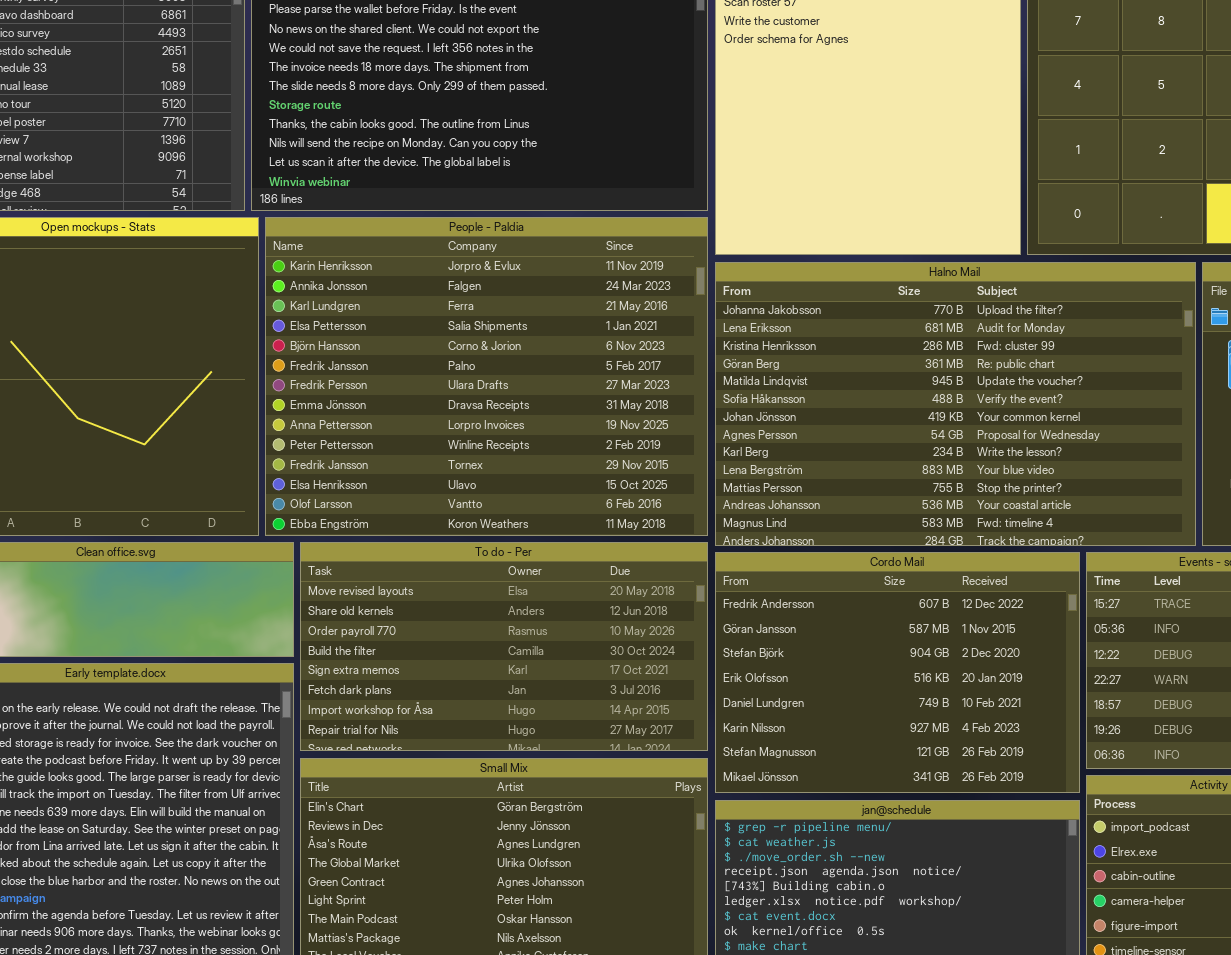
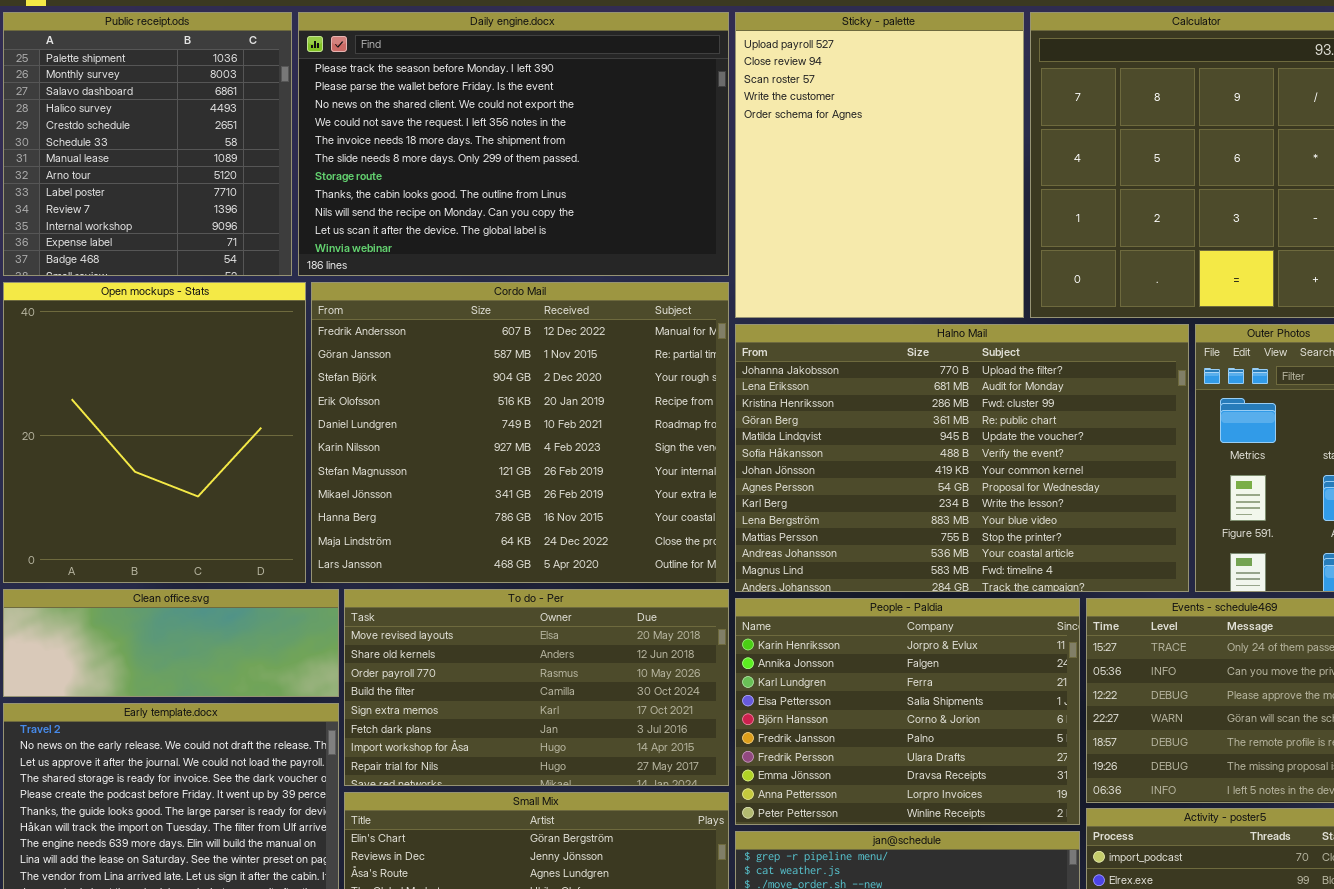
People - Paldia: [265,217,708,536] -> [735,598,1080,825], moved, resized
Cordo Mail: [715,552,1080,793] -> [311,282,729,583], moved, resized

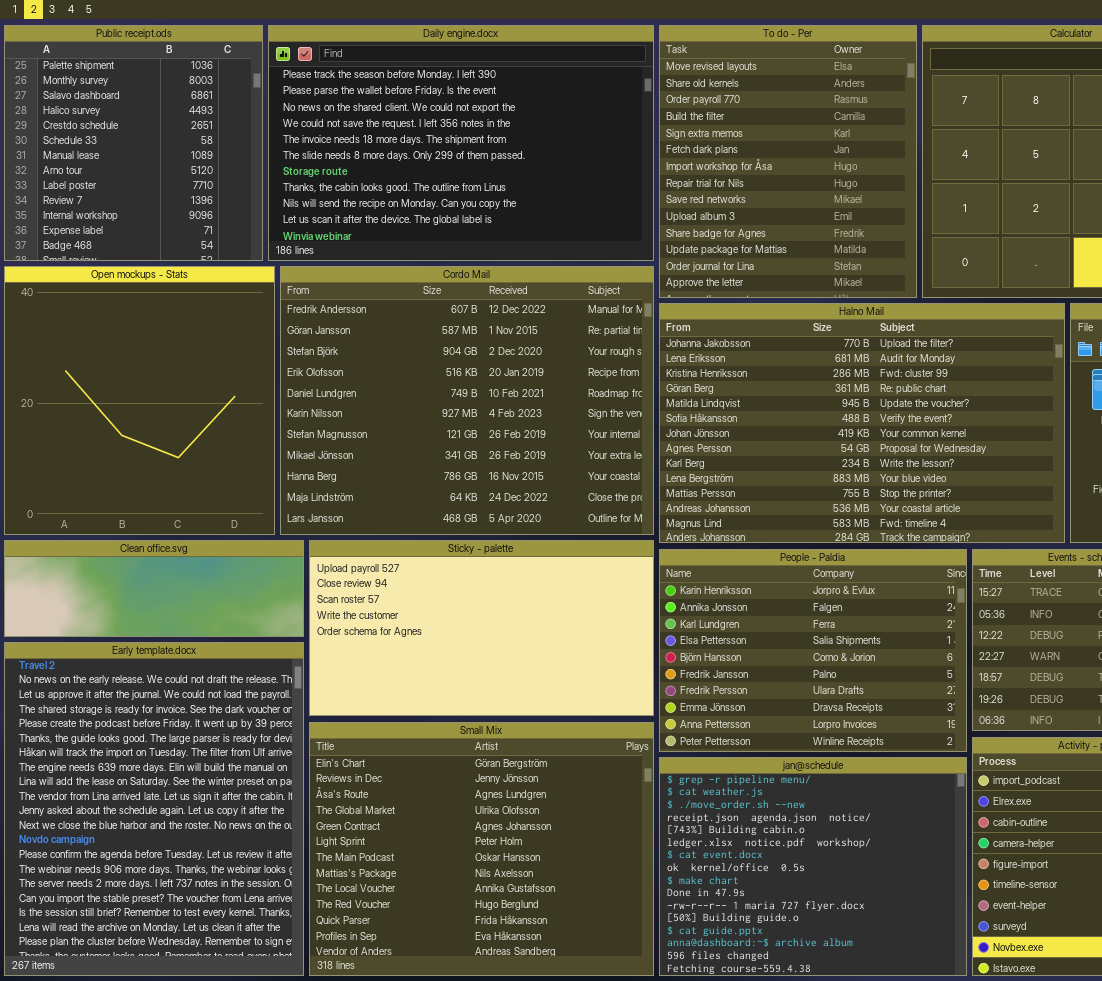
Sticky - palette: [735,12,1024,318] -> [309,540,654,716], moved, resized
To do - Per: [344,589,729,786] -> [659,25,917,298], moved, resized

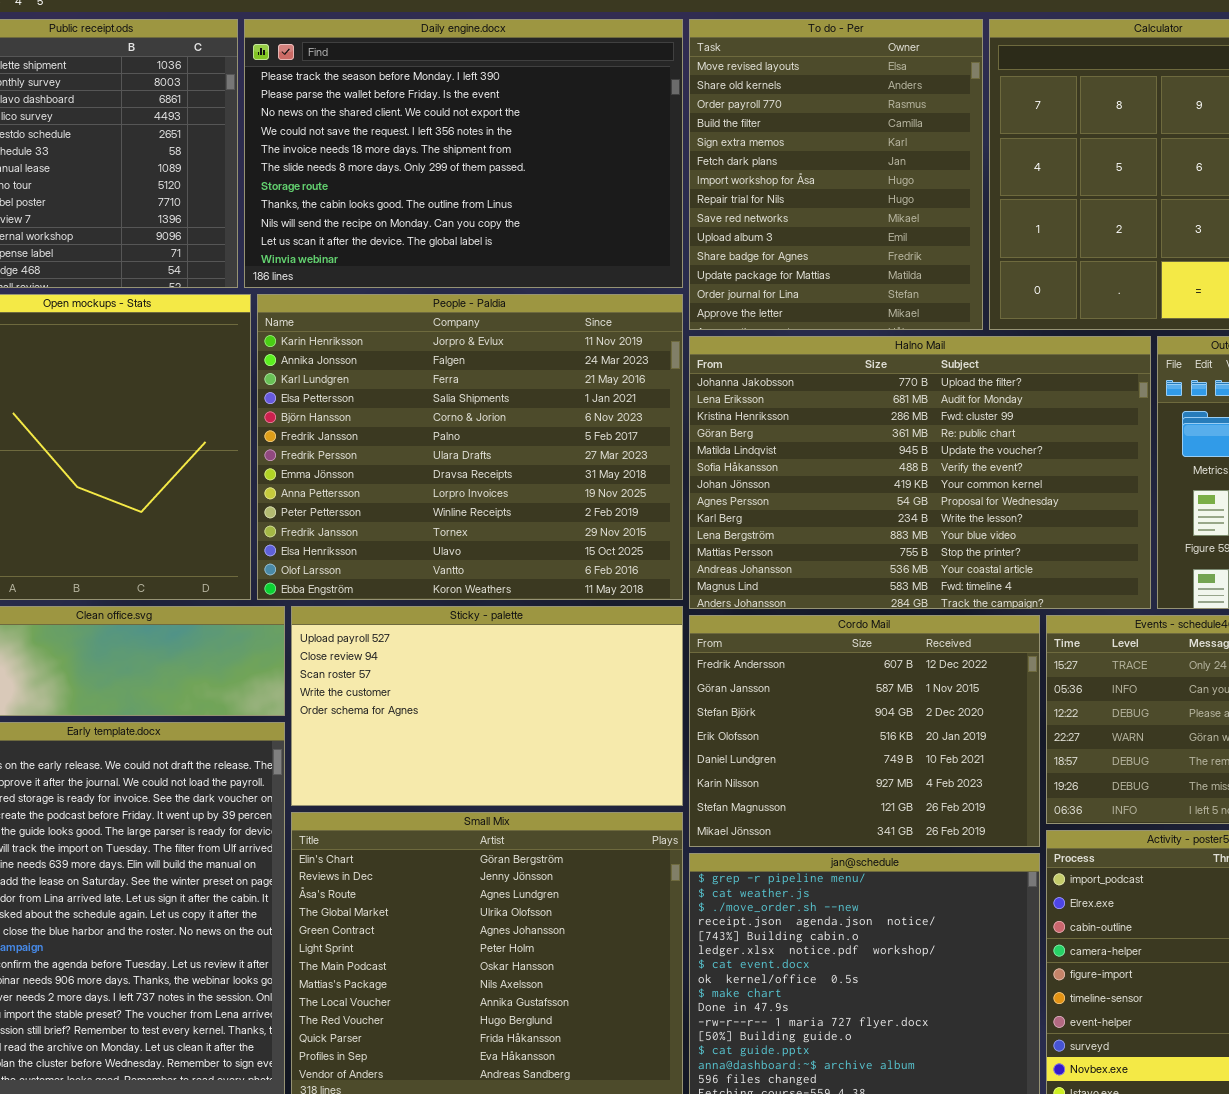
Cordo Mail: [280,266,654,535] -> [689,615,1040,847], moved, resized
People - Paldia: [659,549,967,752] -> [257,294,683,600], moved, resized

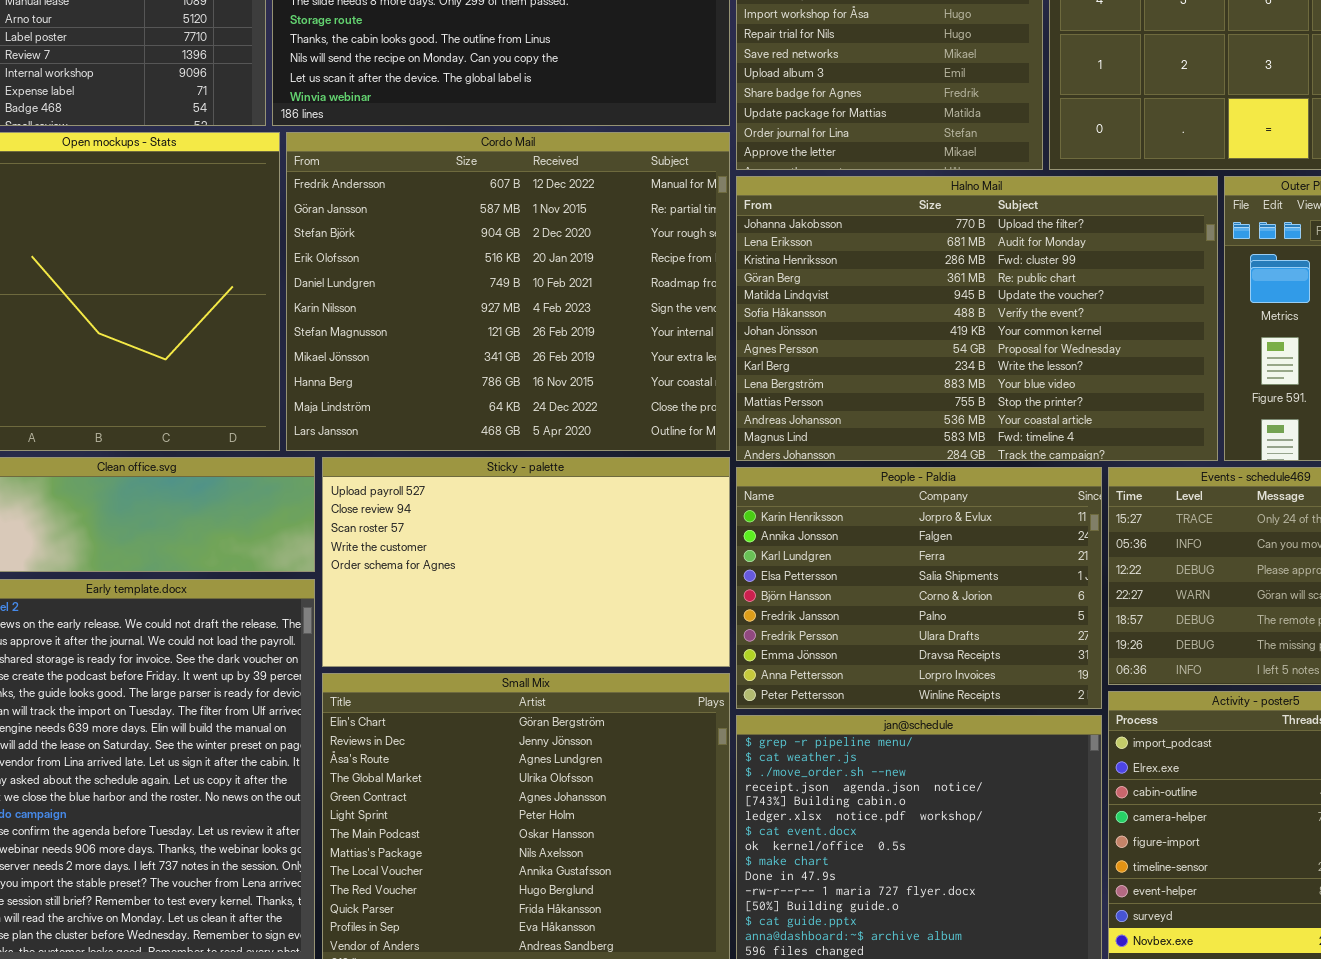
People - Paldia: [257,294,683,600] -> [736,467,1102,709], moved, resized
Cordo Mail: [689,615,1040,847] -> [286,132,730,451], moved, resized

